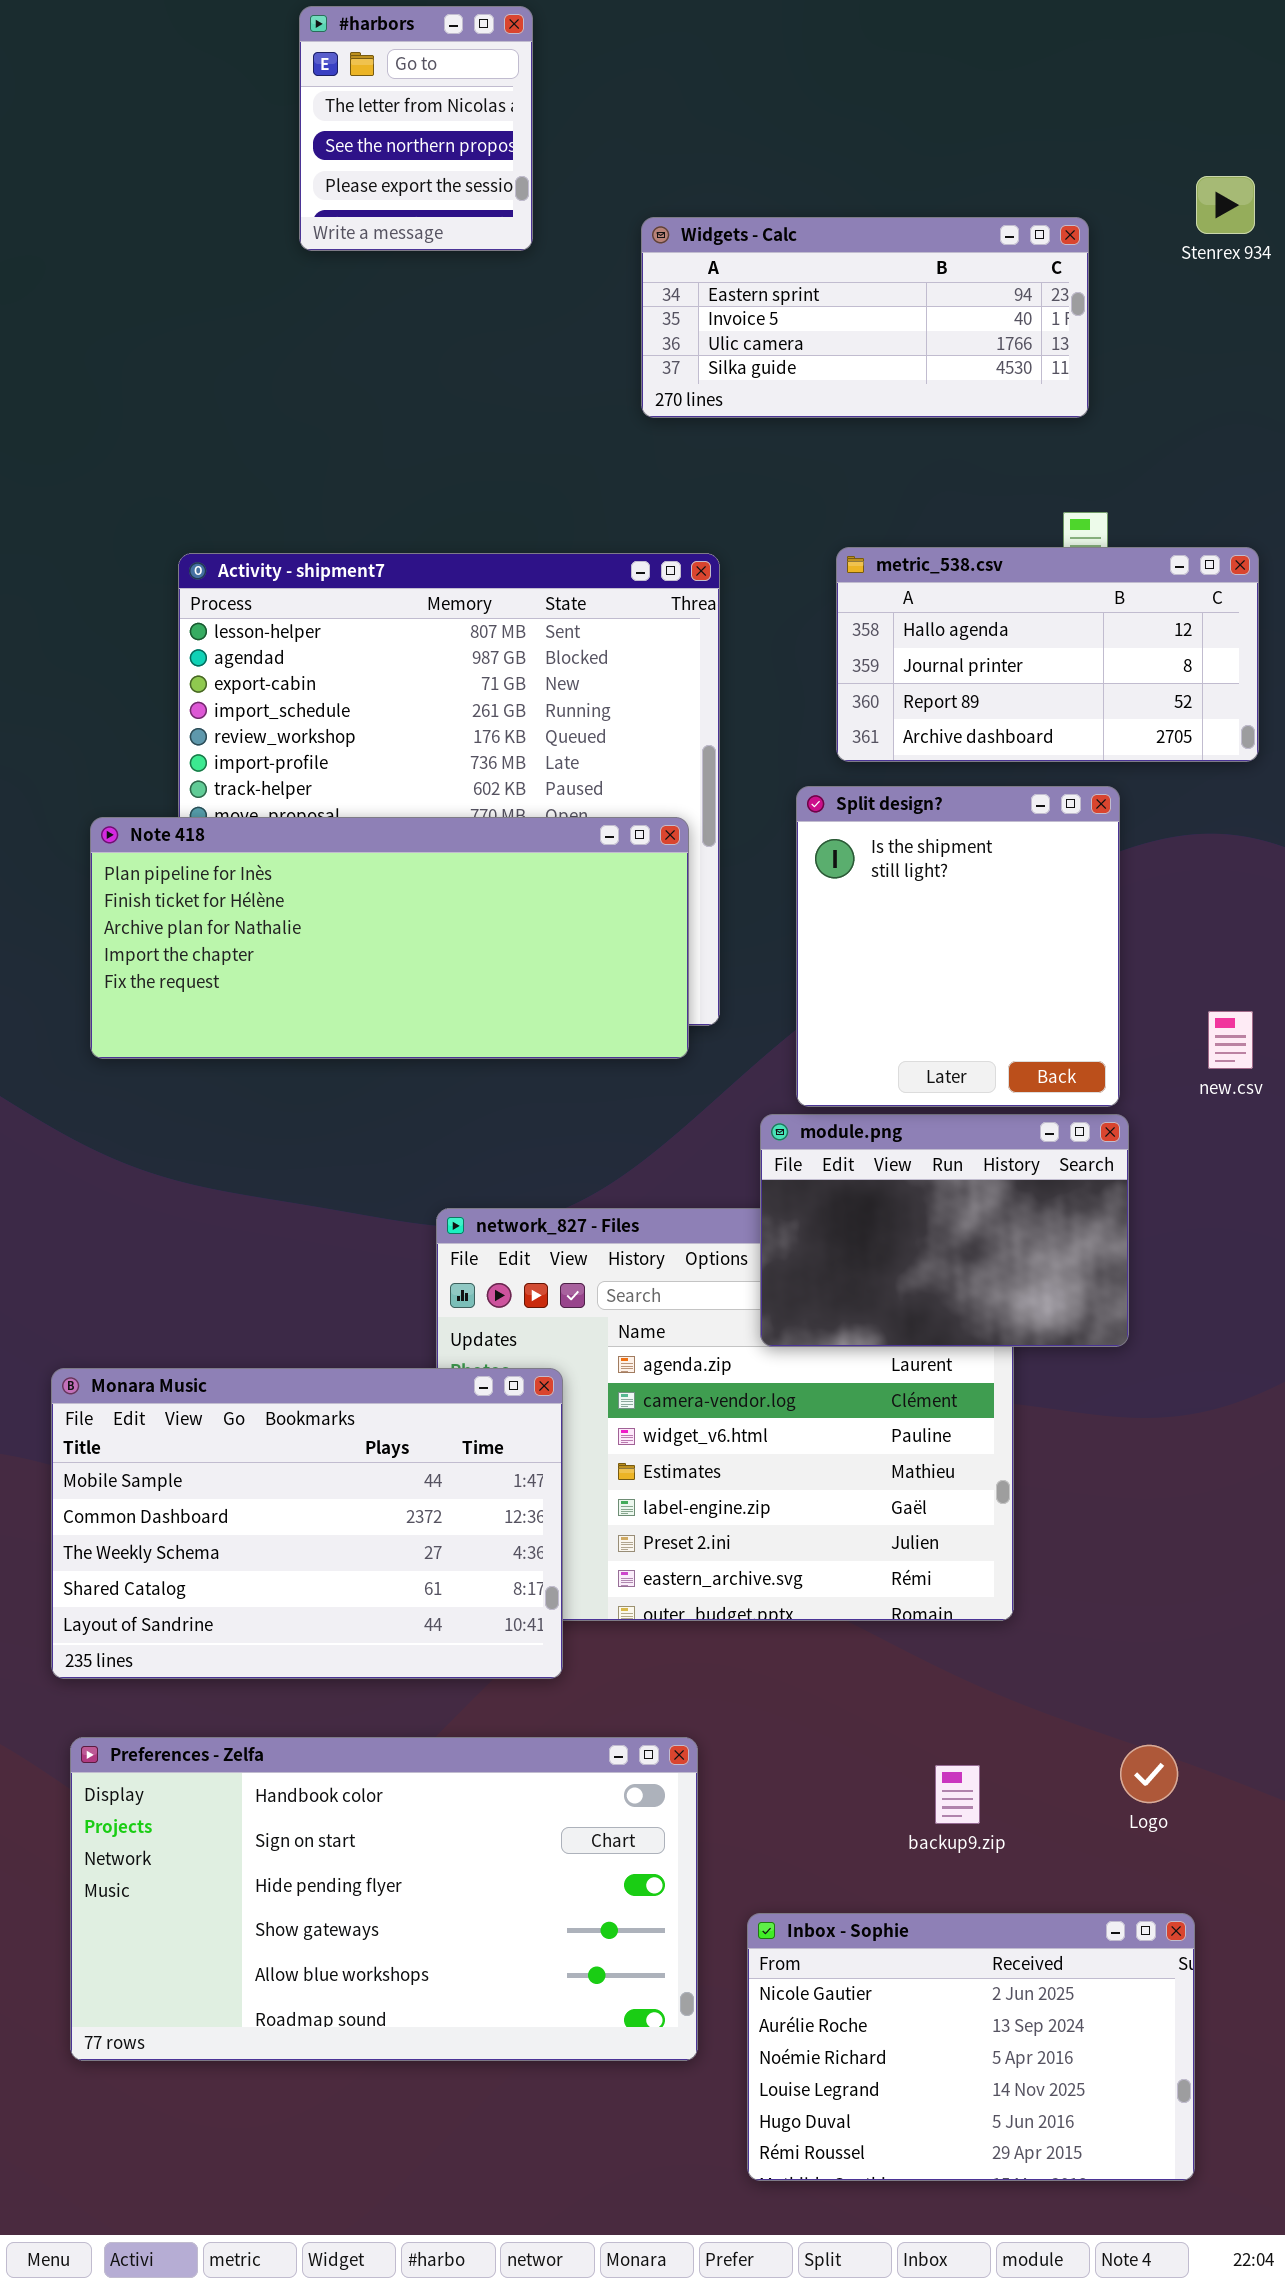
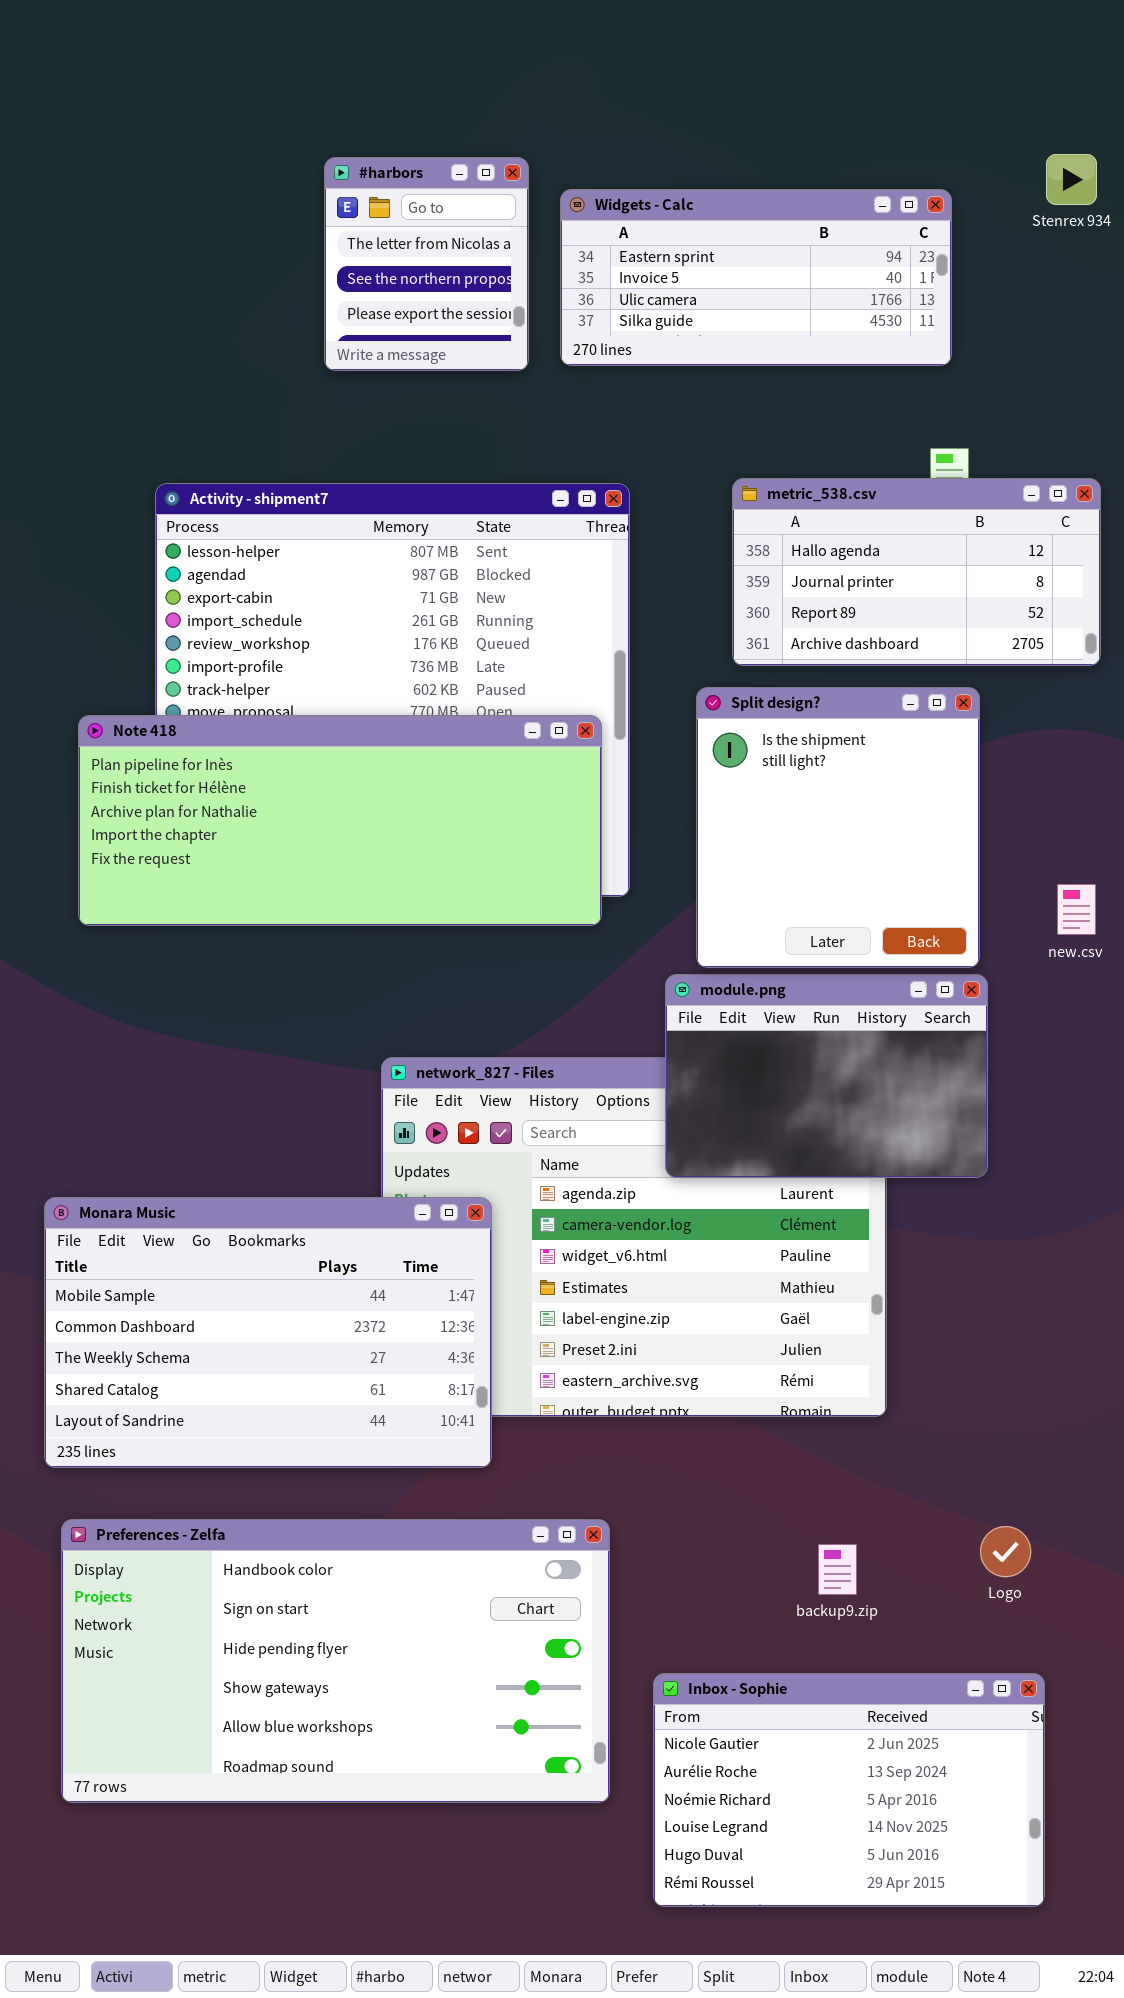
#harbors: [299,6,533,251] -> [324,157,529,371], moved

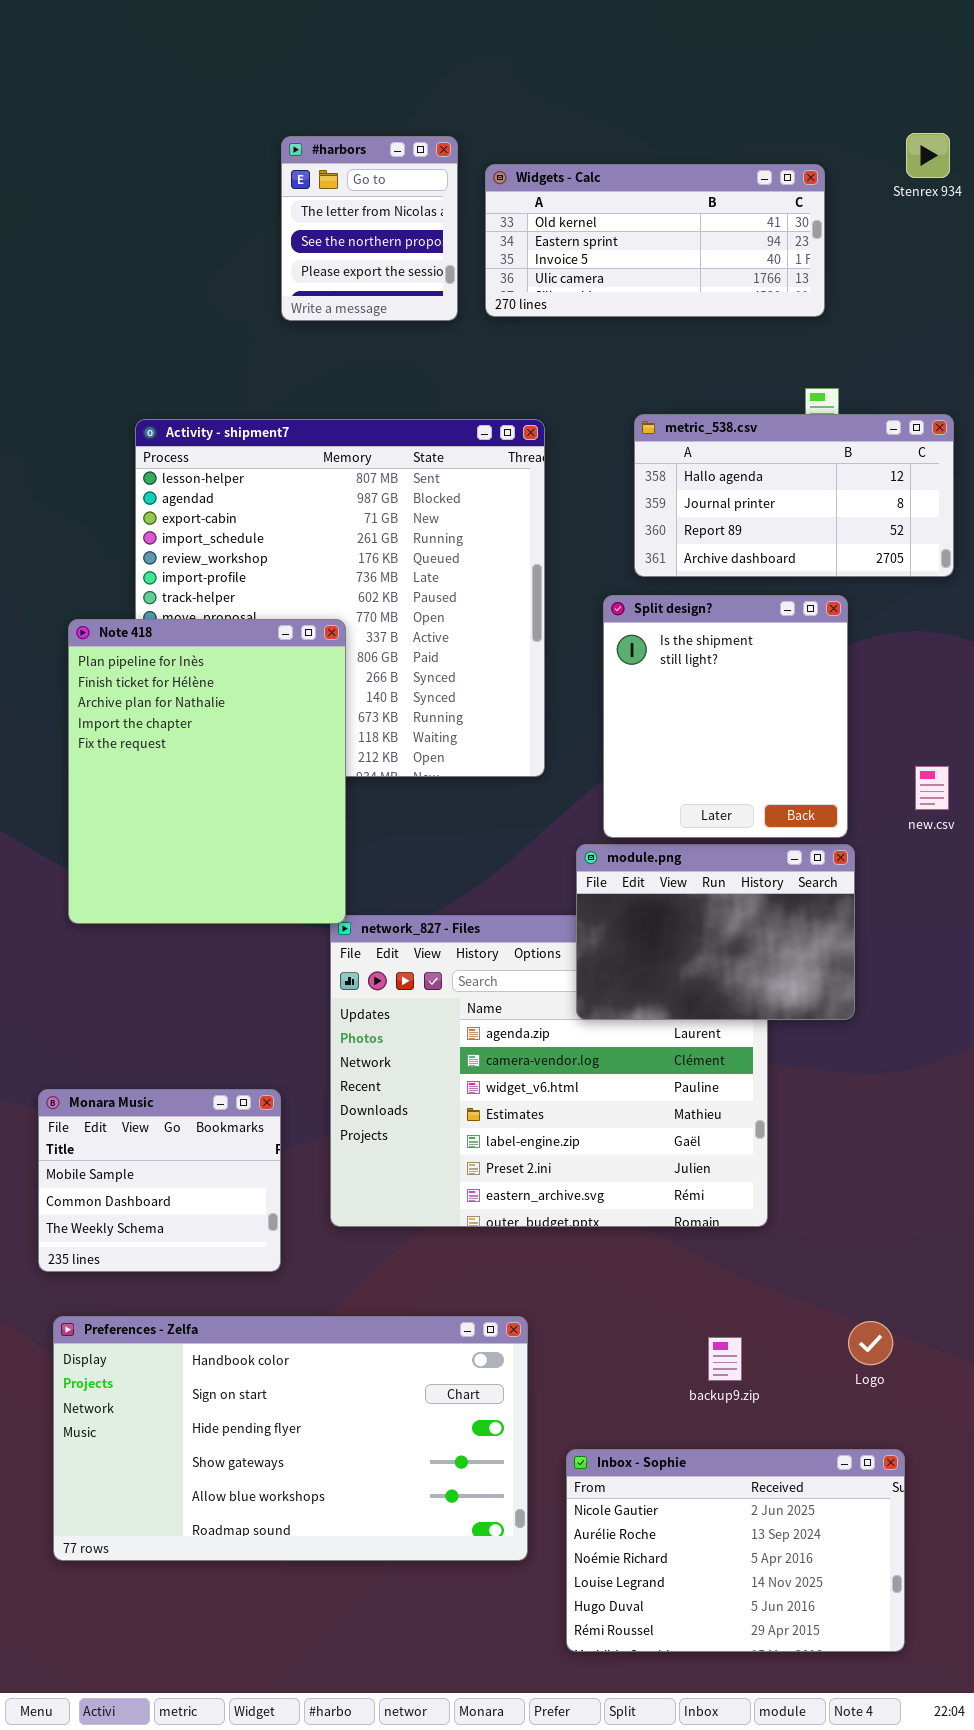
Widgets - Calc: [560,189,952,366] -> [485,164,825,317], scrolled up 1 row
Note 418: [78,715,602,926] -> [68,619,346,924], resized
Monara Music: [44,1197,492,1468] -> [38,1089,281,1272], resized

